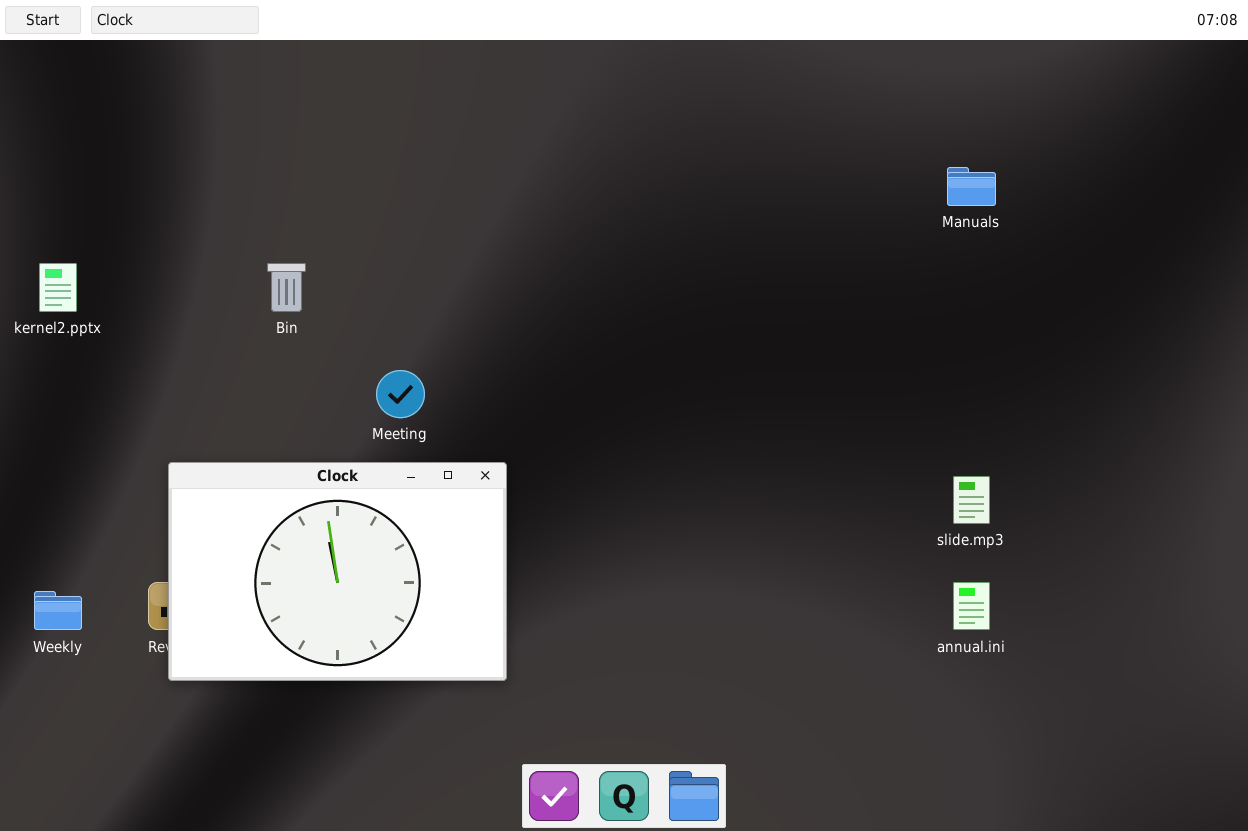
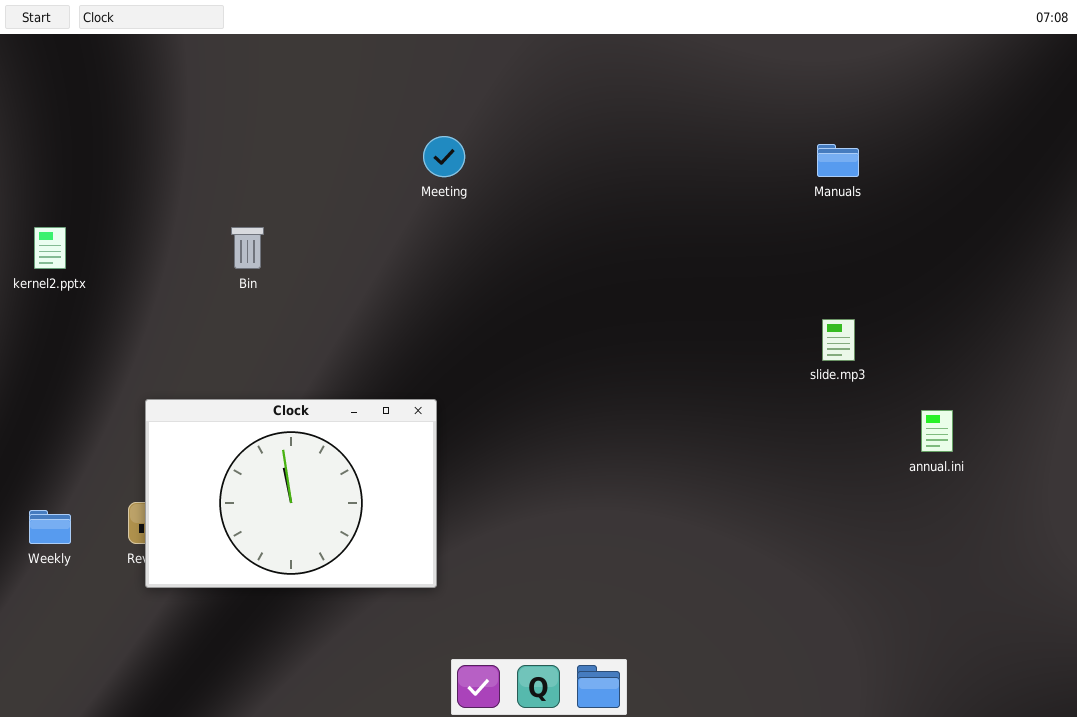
Meeting: [376,370,425,418] -> [423,136,465,177], moved
slide.mp3: [953,476,990,524] -> [822,319,855,361], moved
annual.ini: [953,582,990,630] -> [921,410,953,452], moved

